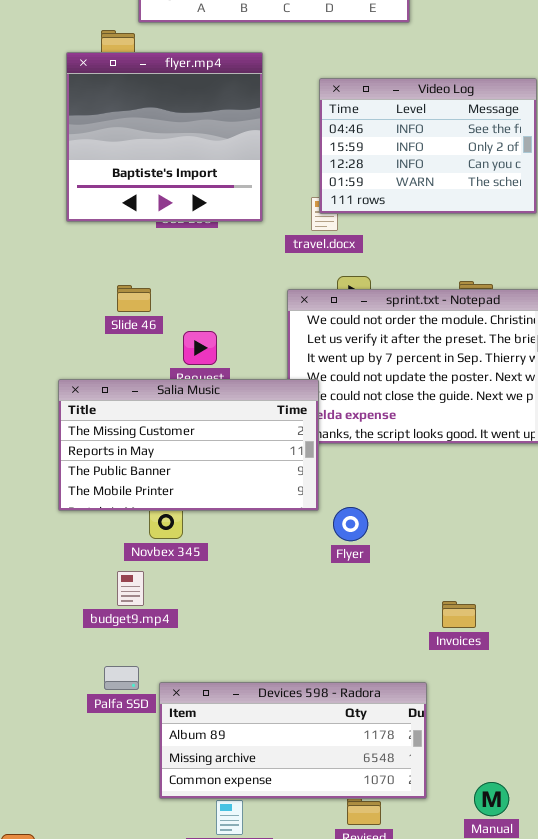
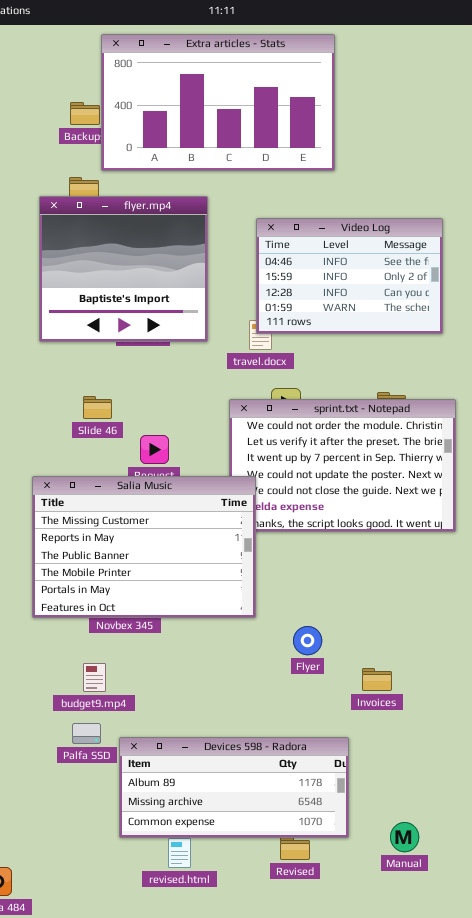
Salia Music: [58,379,319,511] -> [32,476,256,618], resized
Flyer: [333,507,368,541] -> [293,626,322,655], moved
budget9.mp4: [117,571,144,606] -> [83,663,106,692], moved

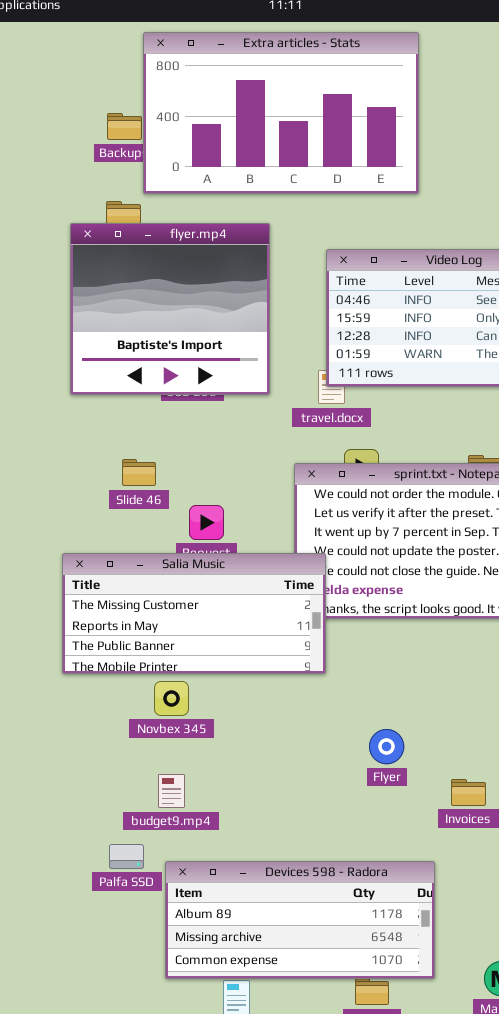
Salia Music: [32,476,256,618] -> [62,553,326,674], resized
budget9.mp4: [83,663,106,692] -> [158,774,185,808], moved

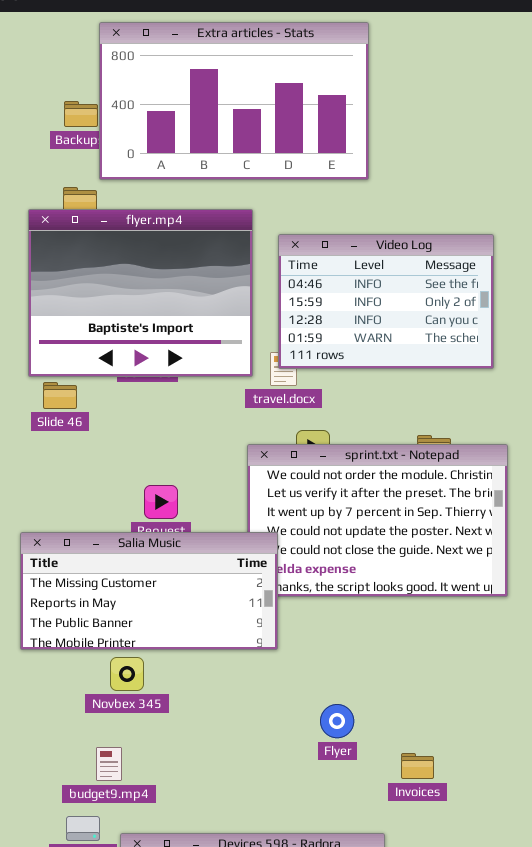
flyer.mp4: [70,223,270,395] -> [28,209,253,377], resized
Slide 46: [122,459,156,486] -> [43,382,77,409], moved
budget9.mp4: [158,774,185,808] -> [96,747,122,781], moved

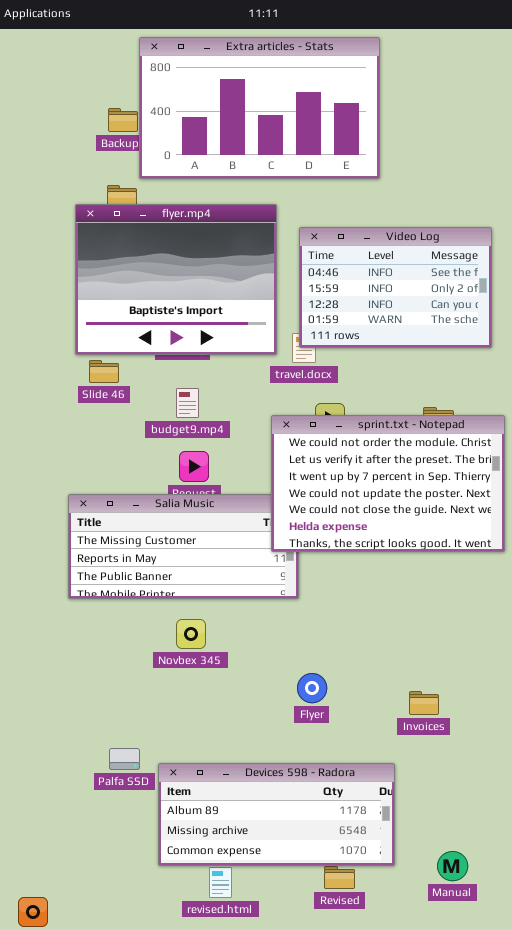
sprint.txt - Notepad: [247,444,508,597] -> [271,415,505,552], raised
Novbex 345: [110,657,144,691] -> [176,619,206,649], moved
Flyer: [320,704,354,738] -> [297,673,327,703], moved
budget9.mp4: [96,747,122,781] -> [176,388,199,418], moved

